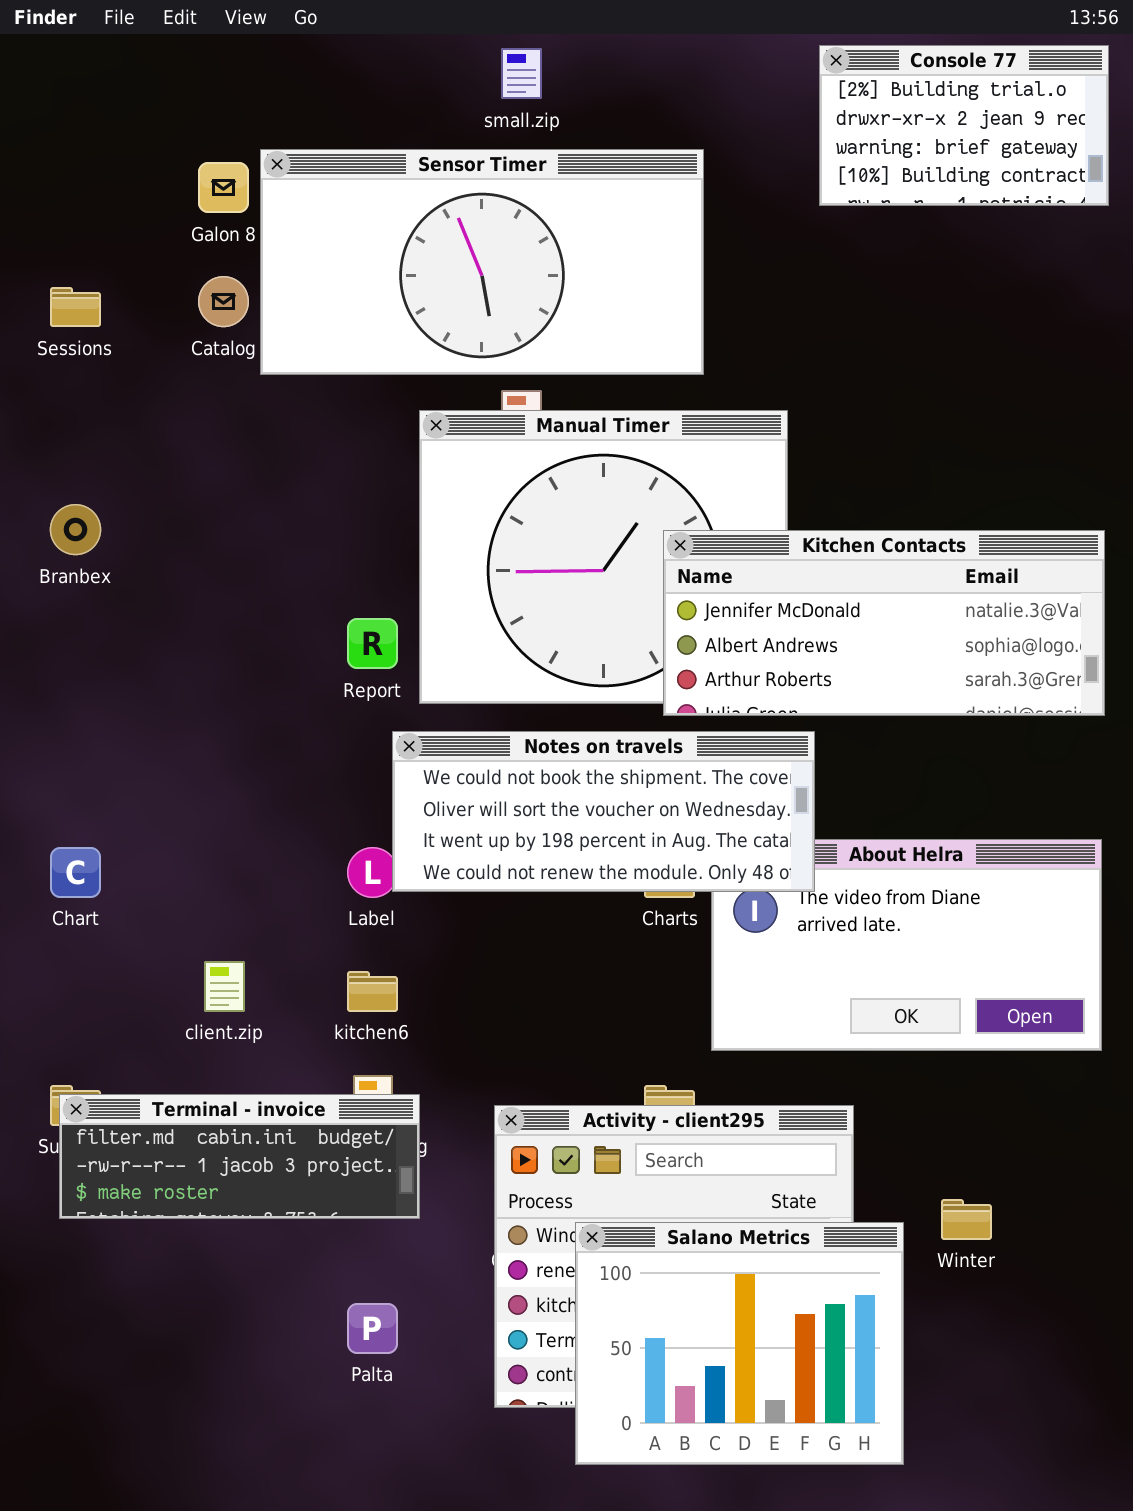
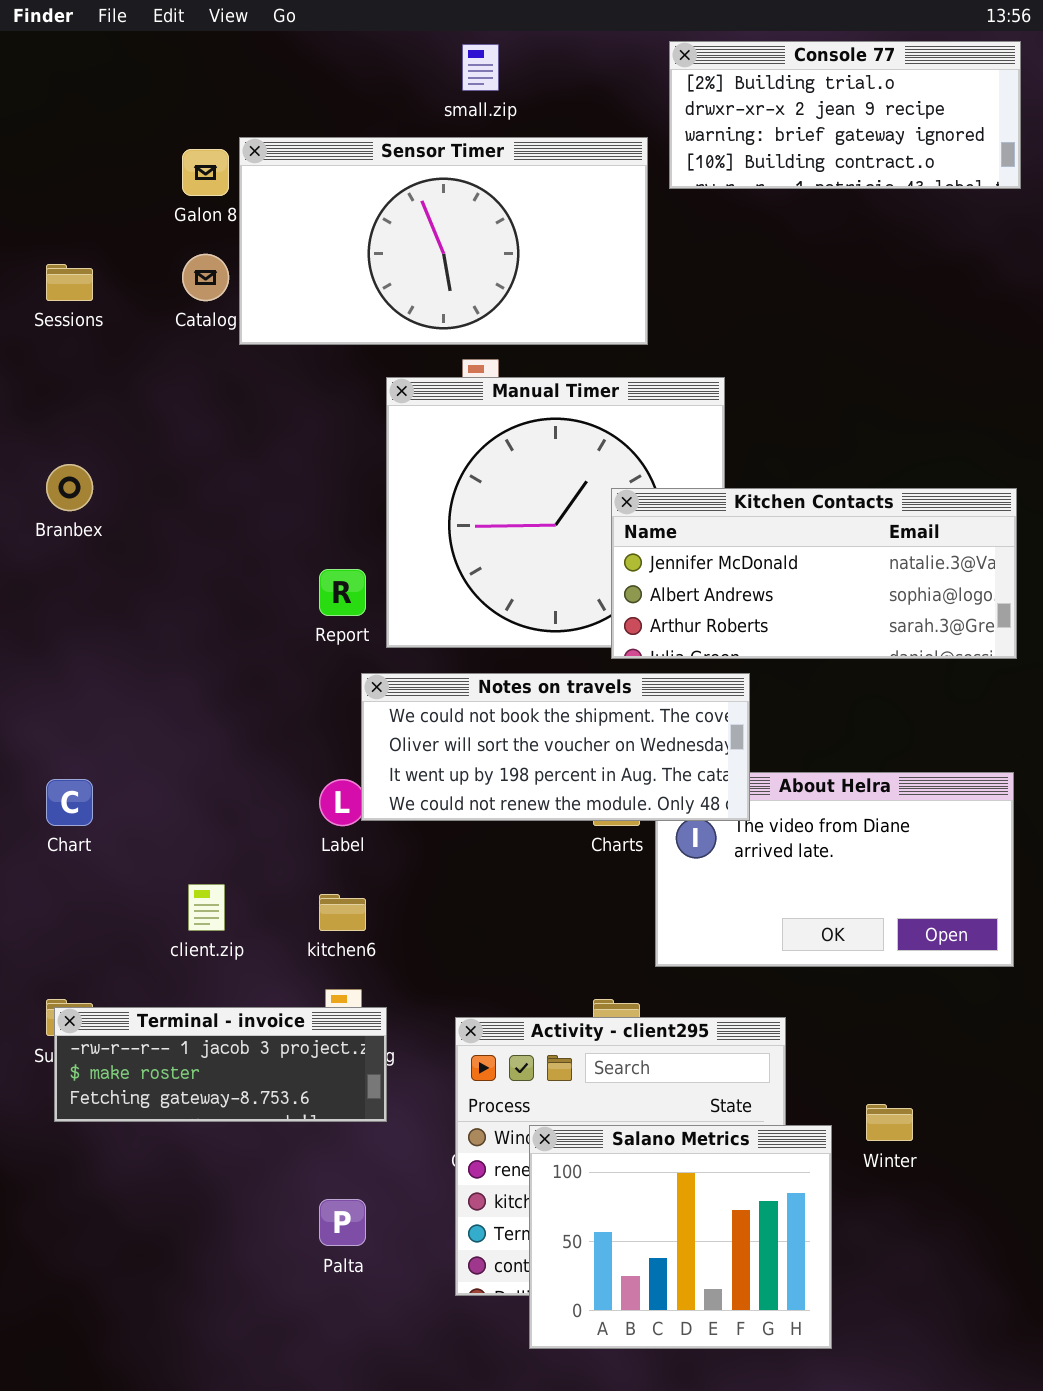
Console 77: [819,45,1109,206] -> [669,41,1021,189], resized
Terminal - invoice: [59,1094,420,1219] -> [54,1007,387,1122], scrolled down 1 row

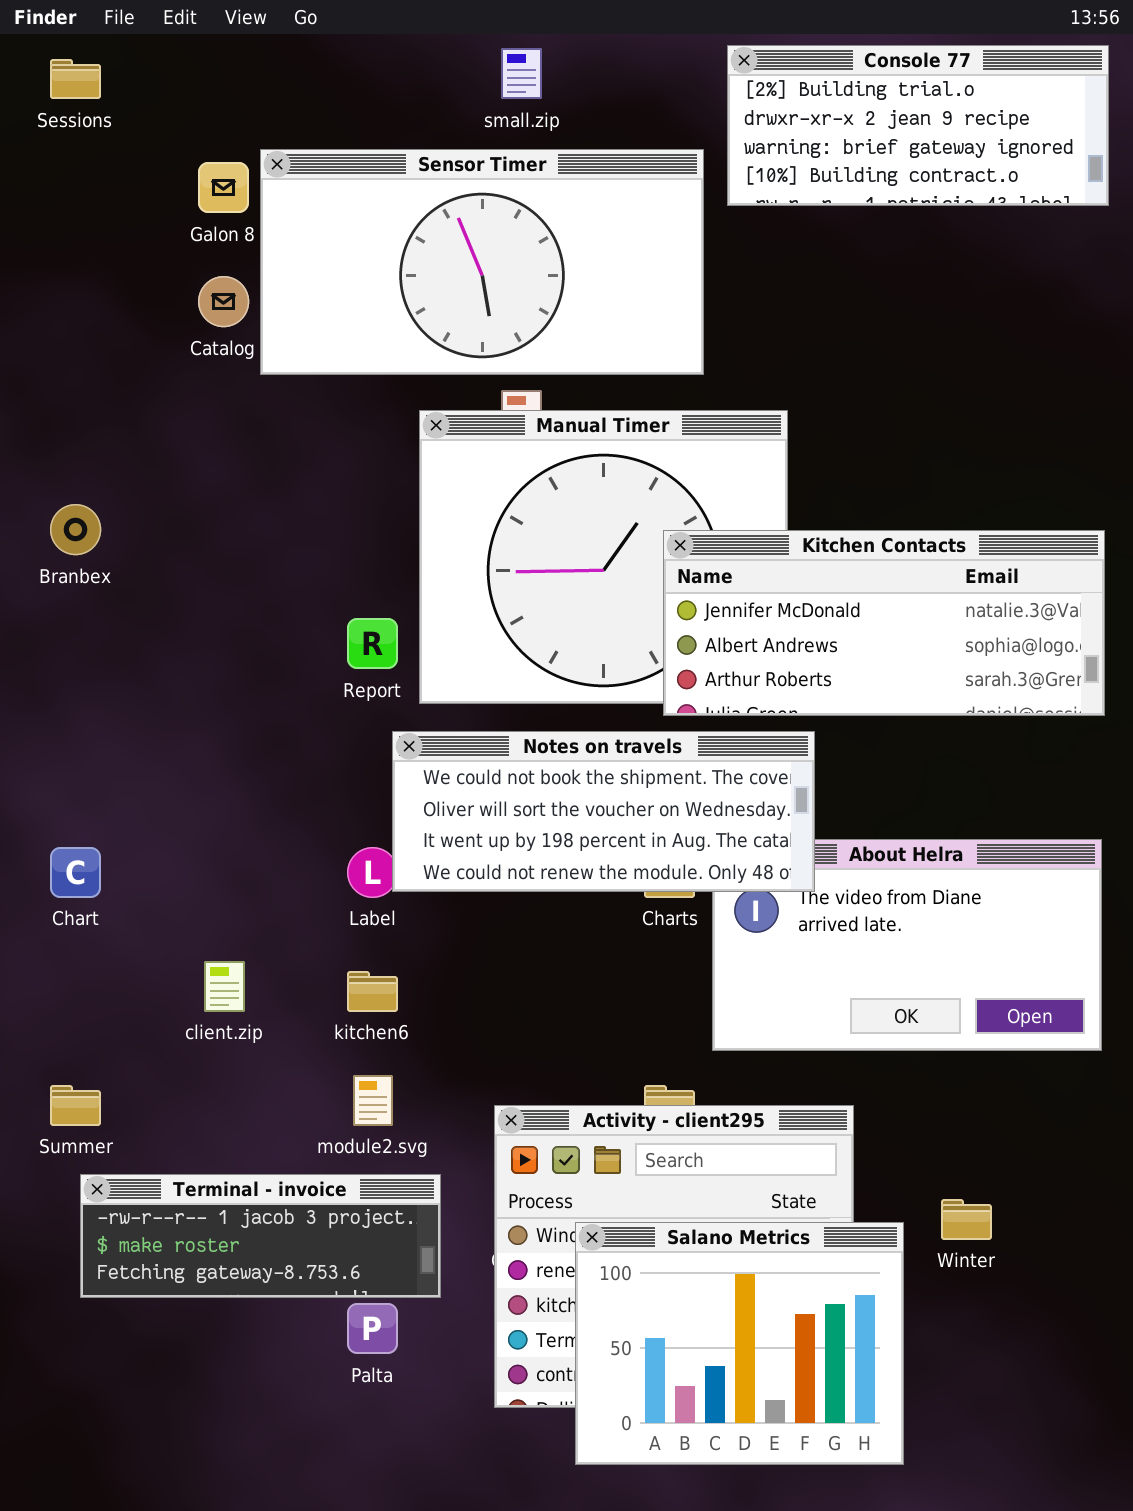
Sessions: [46,264,93,301] -> [50,59,101,99], moved
Terminal - invoice: [54,1007,387,1122] -> [80,1174,441,1298], moved

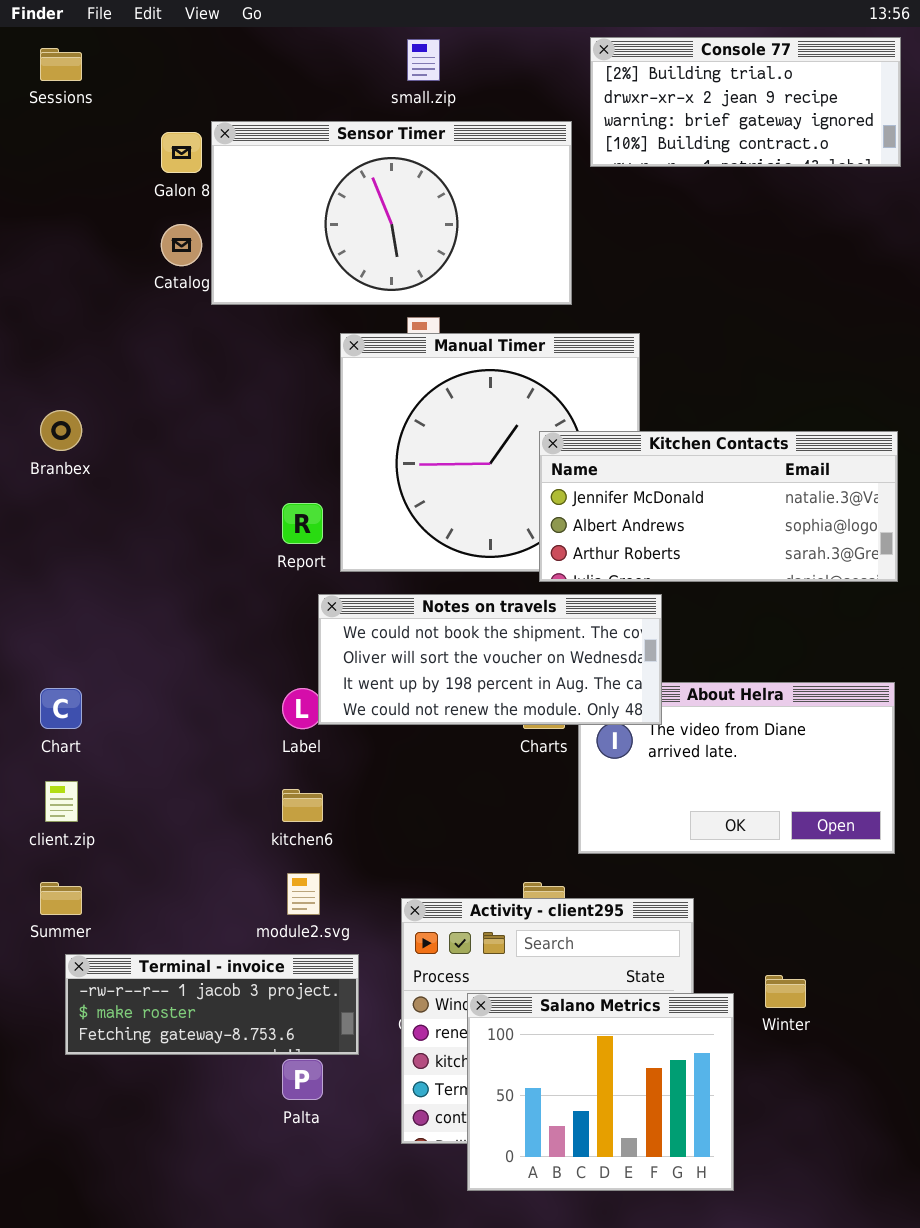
client.zip: [204,961,245,1012] -> [45,781,78,822], moved

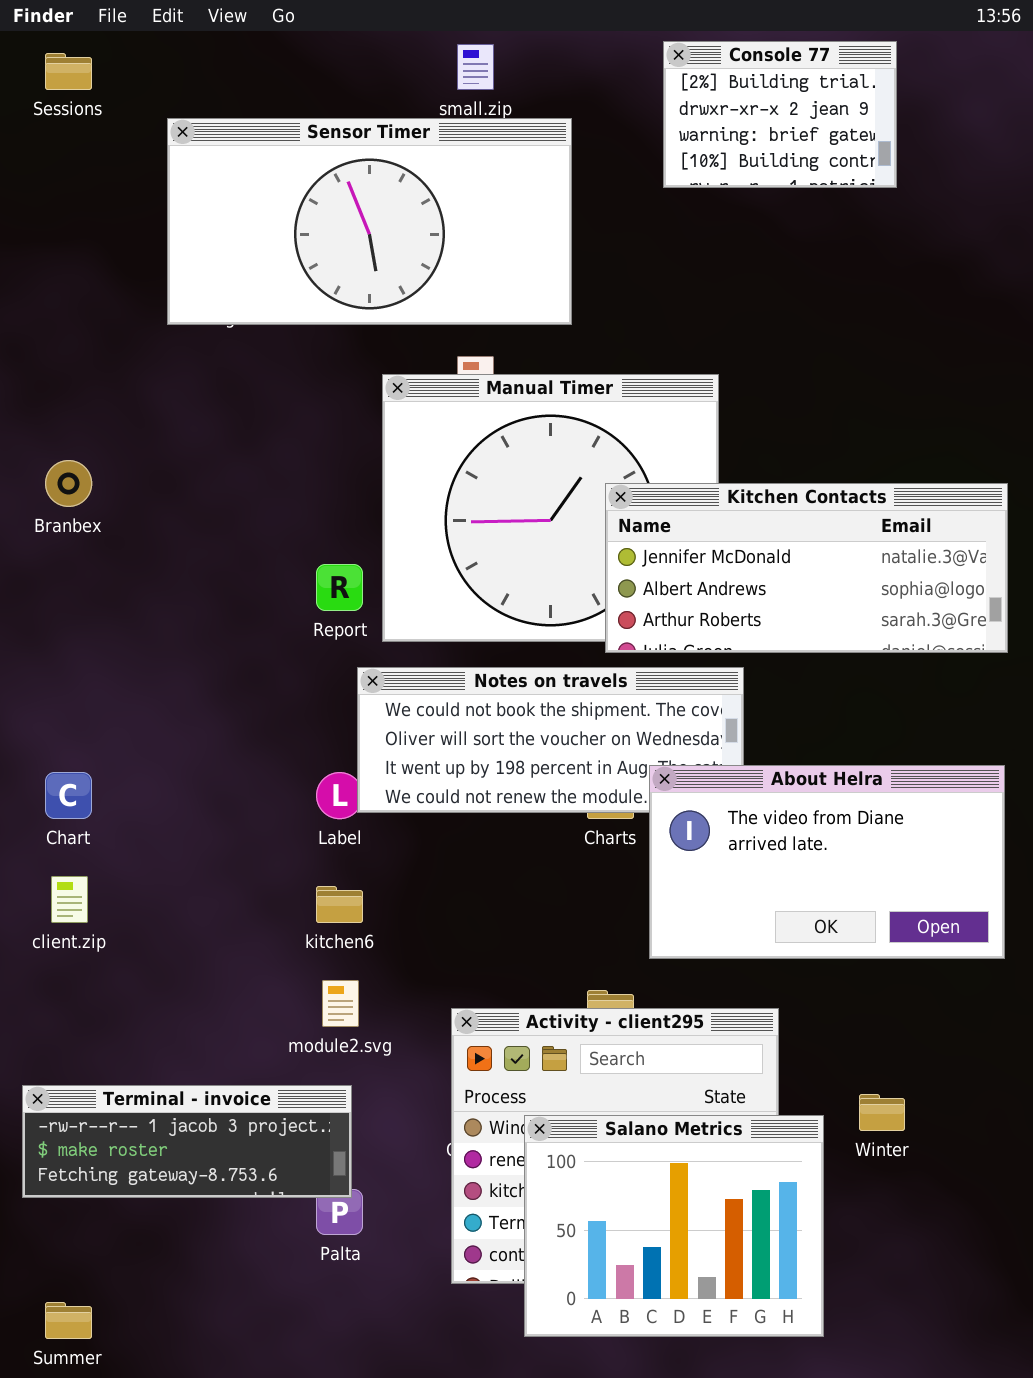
Console 77: [590,37,901,167] -> [663,41,897,188], resized
Sensor Timer: [211,121,572,305] -> [167,118,572,325], moved
About Helra: [578,682,895,854] -> [649,765,1005,959], raised
Summer: [40,882,82,915] -> [45,1302,92,1339], moved
Terminal - invoice: [65,954,359,1055] -> [22,1085,352,1198], moved

